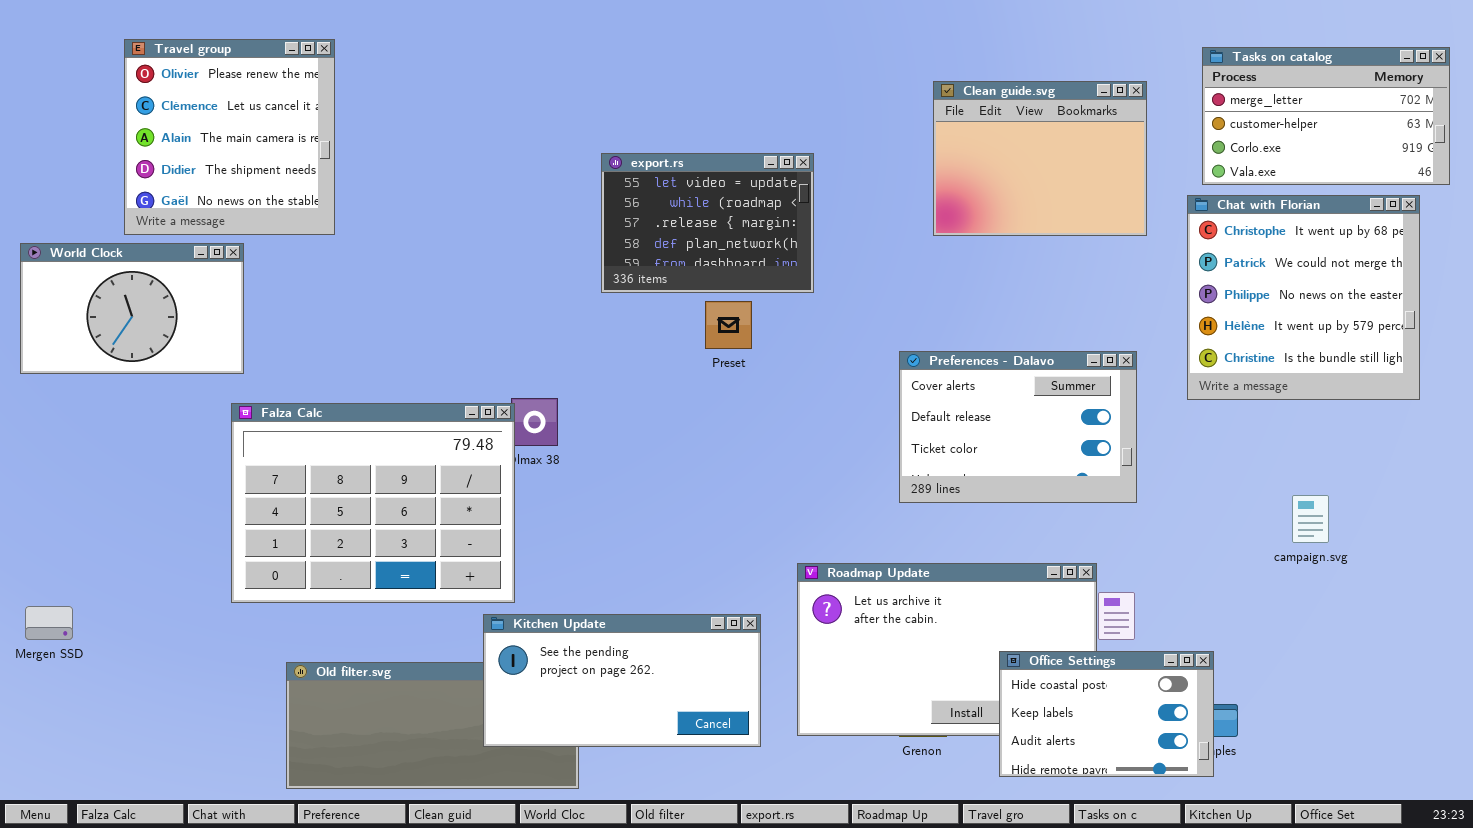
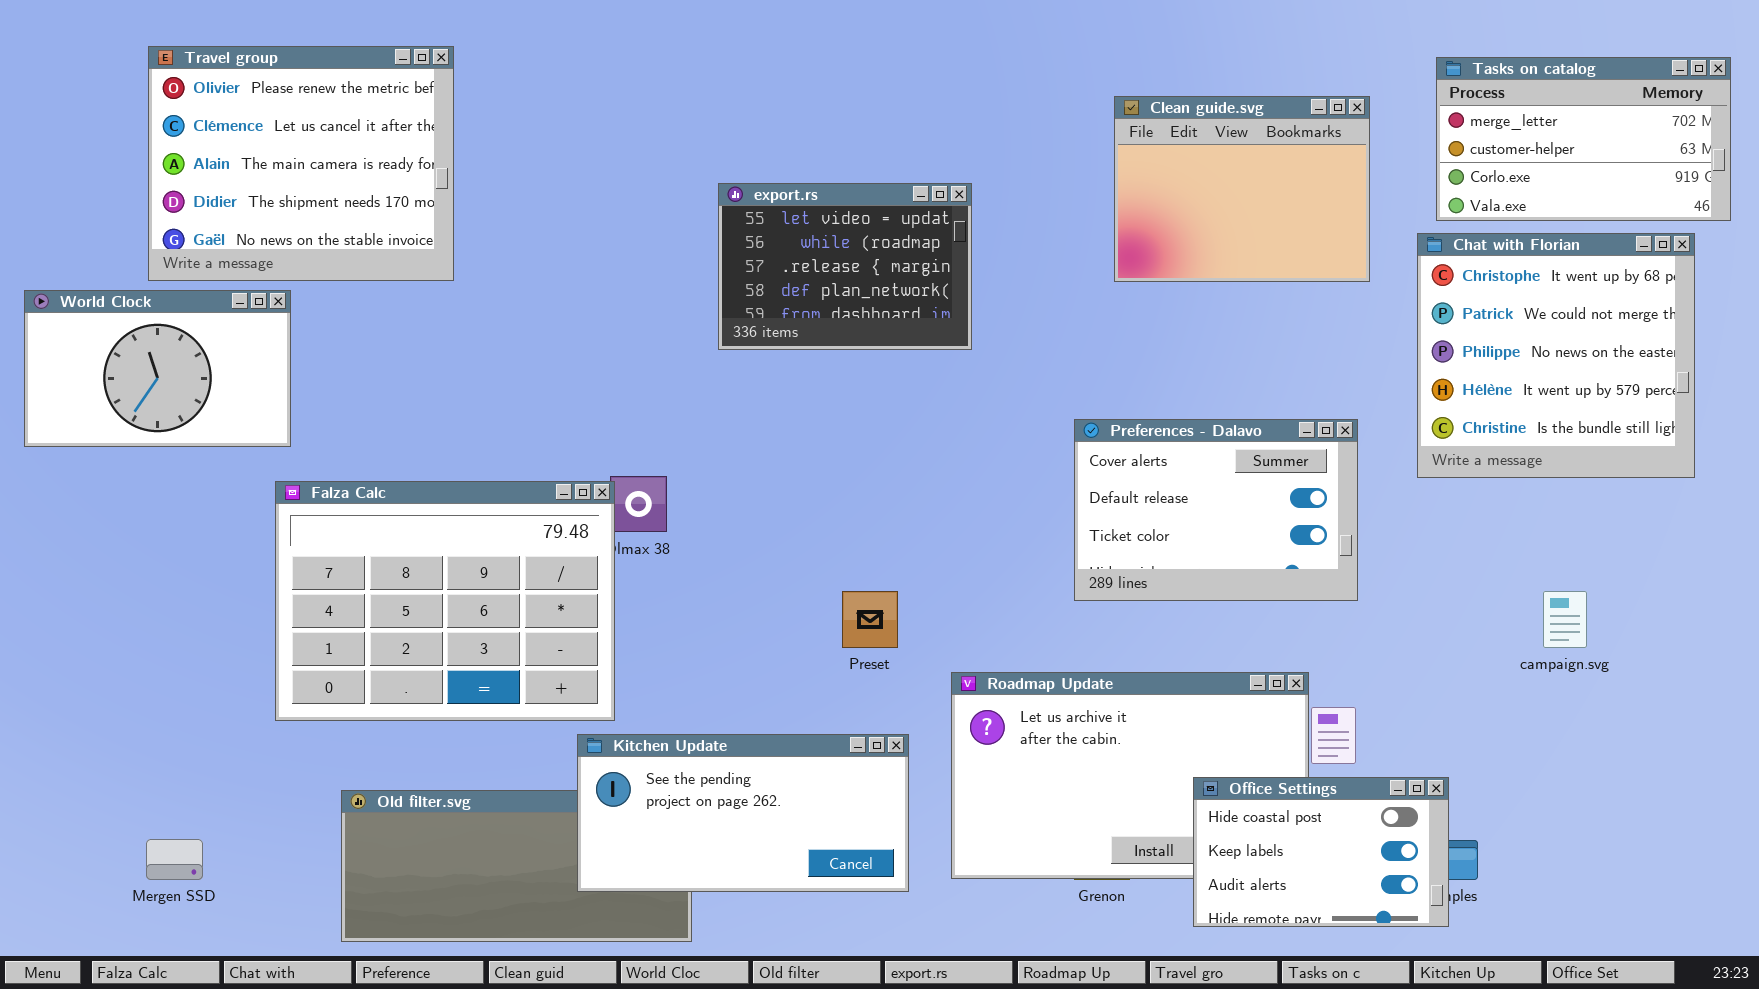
Travel group: [124,39,335,235] -> [148,46,454,281], resized
Preset: [705,301,752,349] -> [842,591,898,648], moved
Mergen SSD: [25,606,73,640] -> [146,839,203,880], moved

